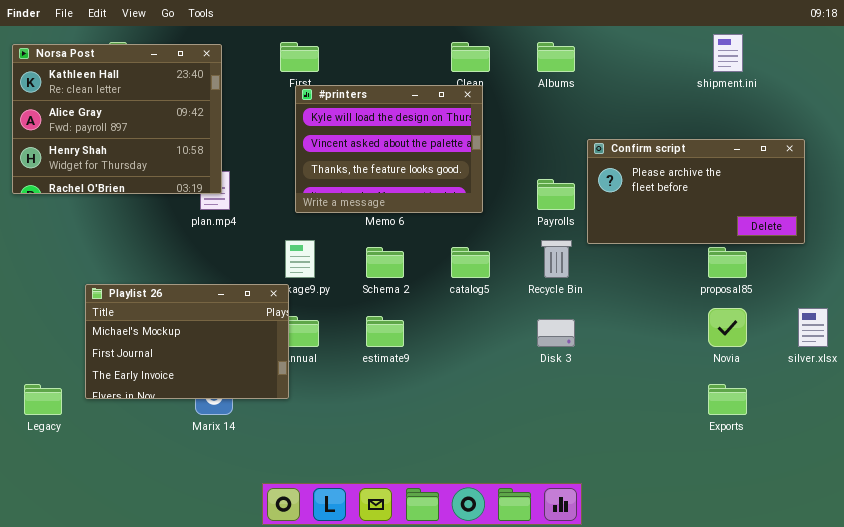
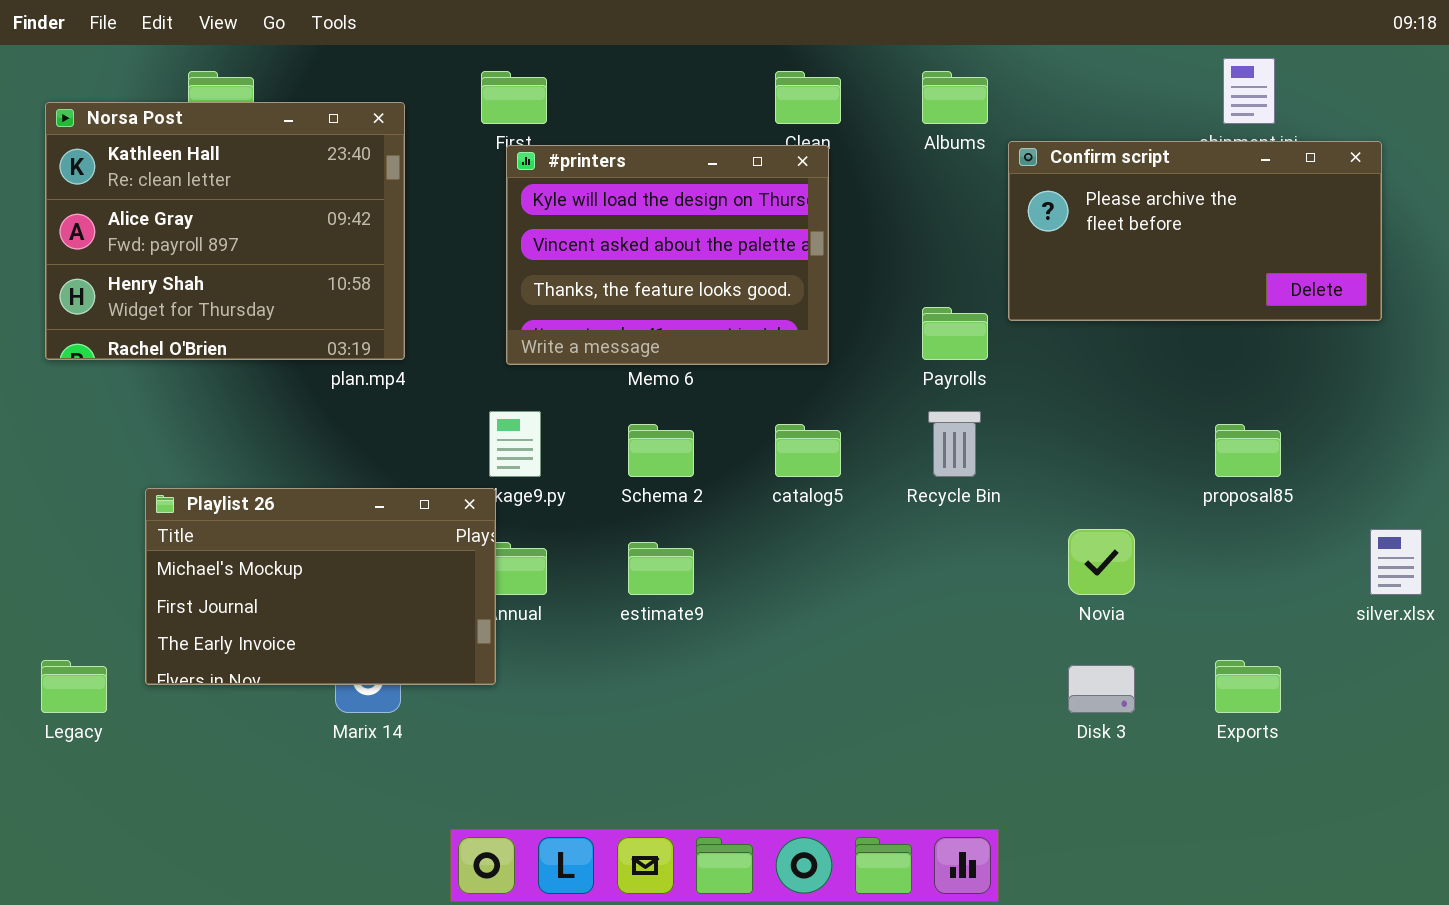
Norsa Post: [12,44,222,194] -> [45,102,405,360], moved
Confirm script: [587,139,805,244] -> [1008,141,1382,321], moved
Novia: [708,308,747,347] -> [1068,529,1135,595], moved
Disk 3: [537,319,575,347] -> [1068,665,1135,713], moved

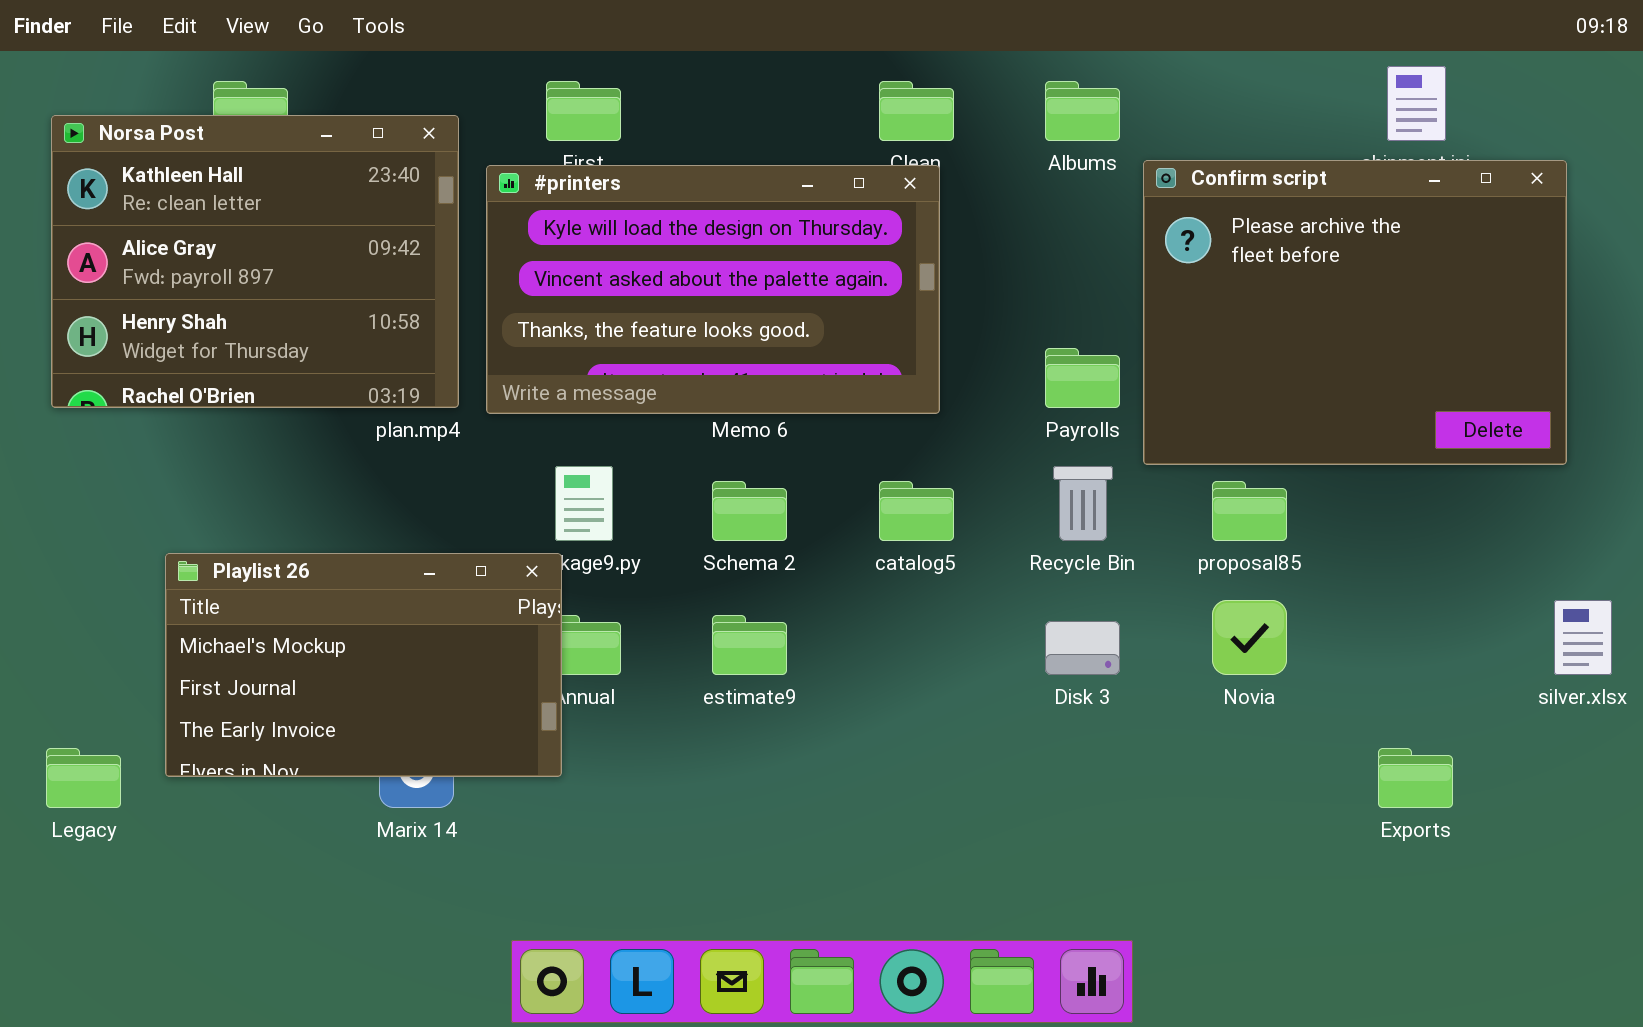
Confirm script: [1008,141,1382,321] -> [1143,160,1567,465], resized
#printers: [506,145,829,365] -> [486,165,940,414], resized
proposal85: [1215,424,1281,477] -> [1212,481,1287,541], moved
Disk 3: [1068,665,1135,713] -> [1045,621,1120,675], moved

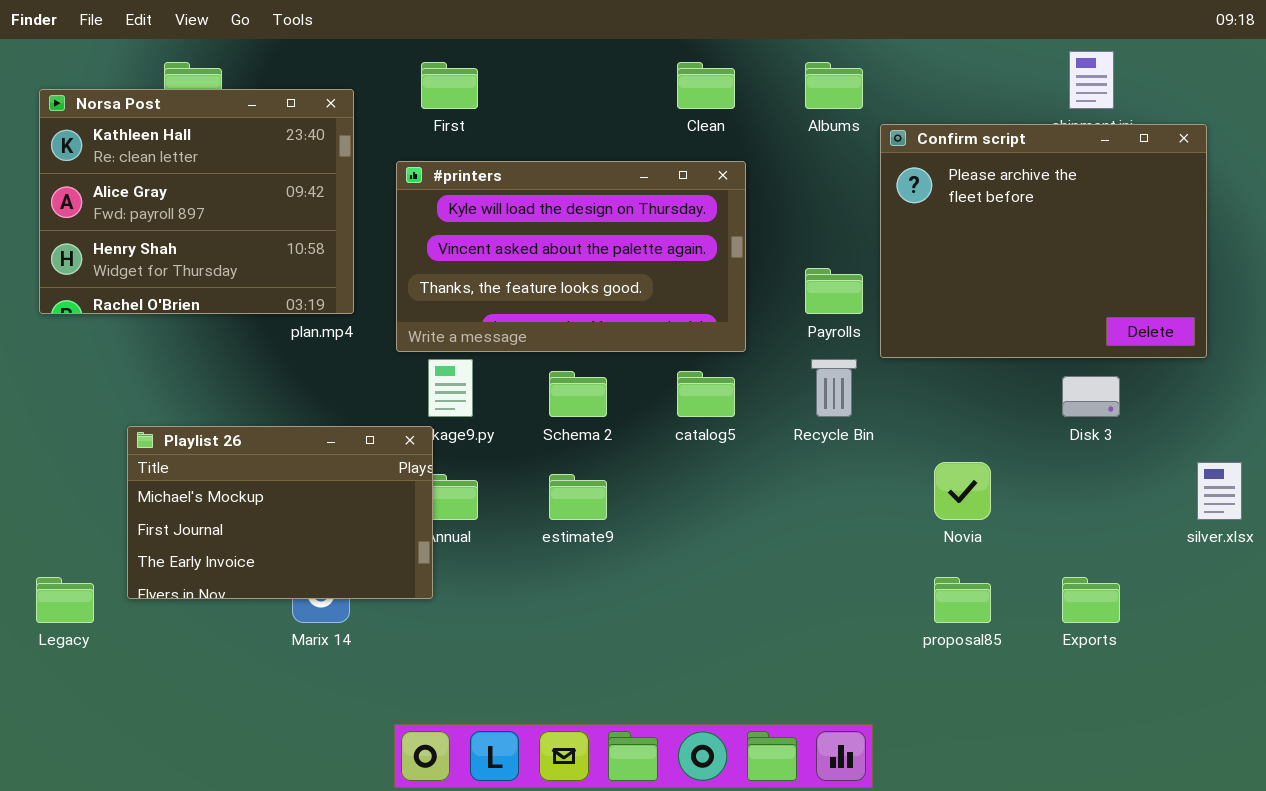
#printers: [486,165,940,414] -> [396,161,746,352], moved
proposal85: [1212,481,1287,541] -> [934,577,991,623], moved
Disk 3: [1045,621,1120,675] -> [1062,376,1120,417], moved

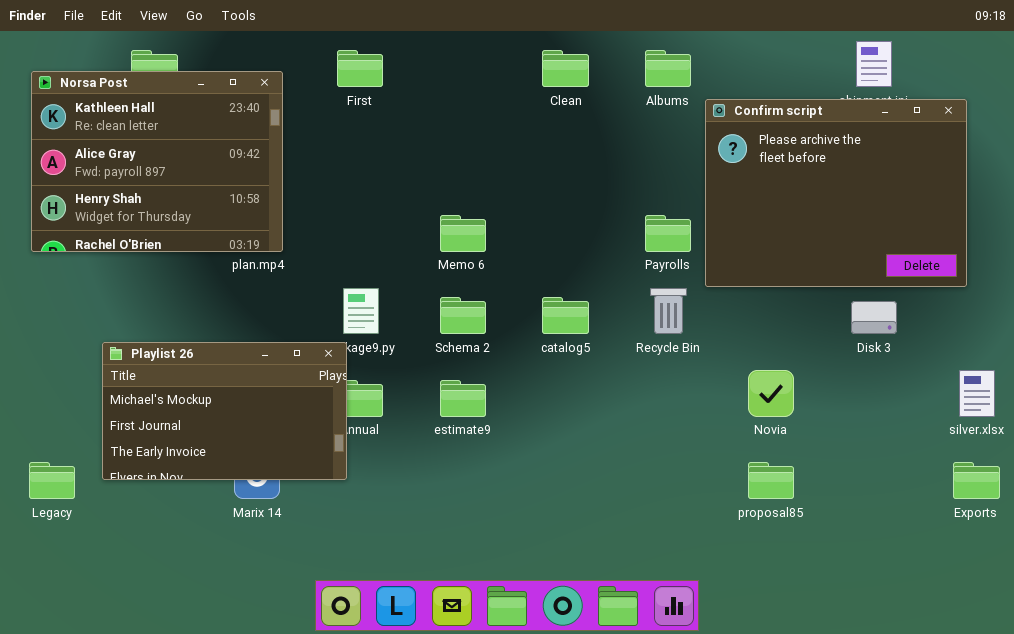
#printers: [396,161,746,352] -> none, closed
Exports: [1062,577,1120,623] -> [953,462,1000,499], moved

